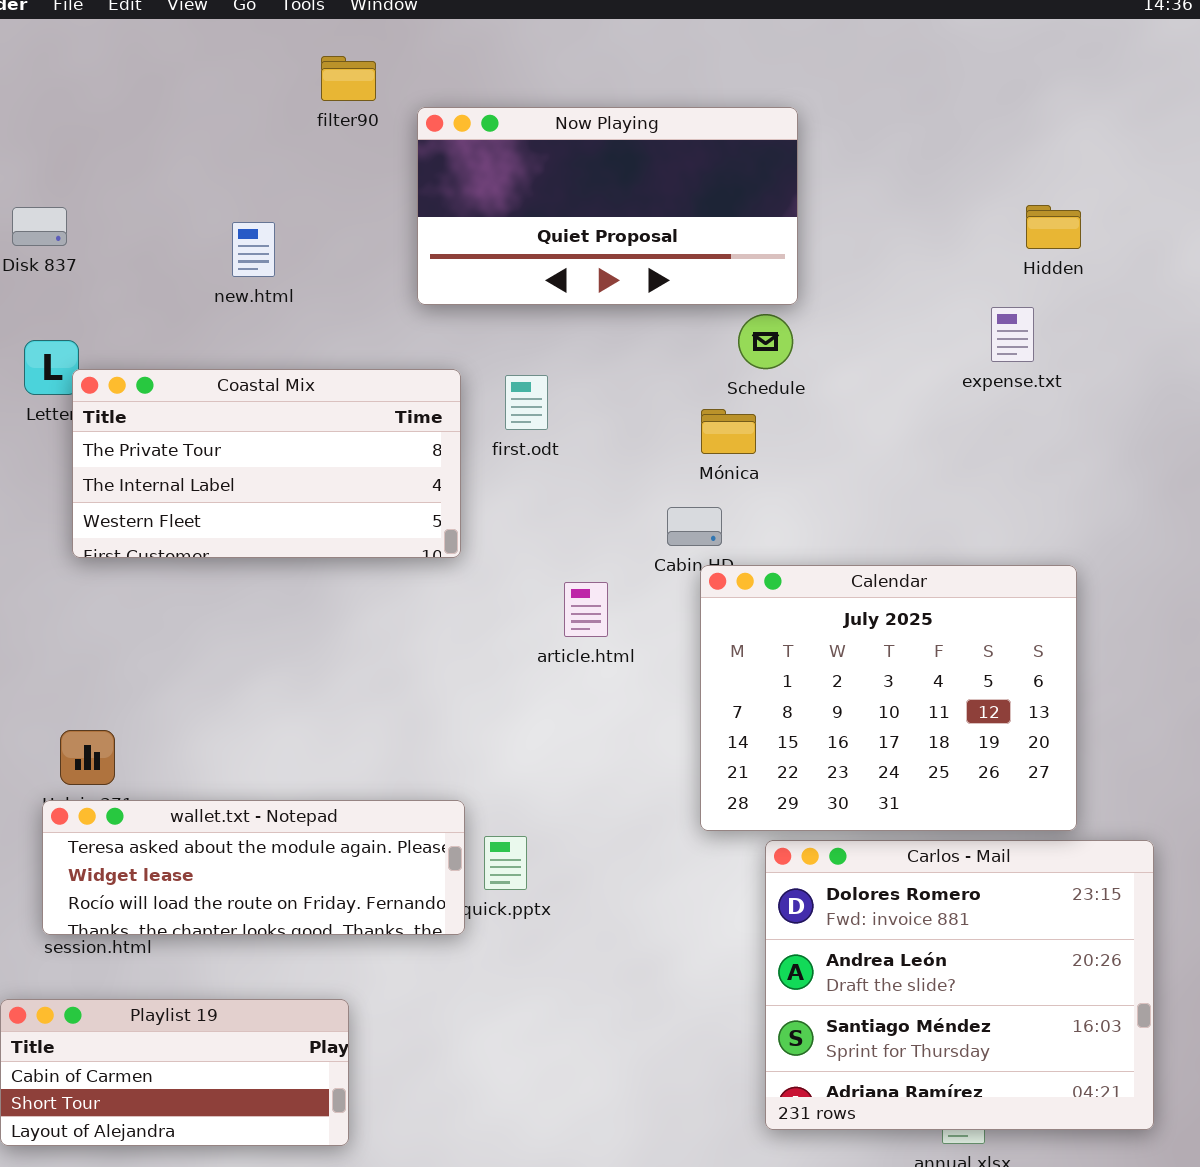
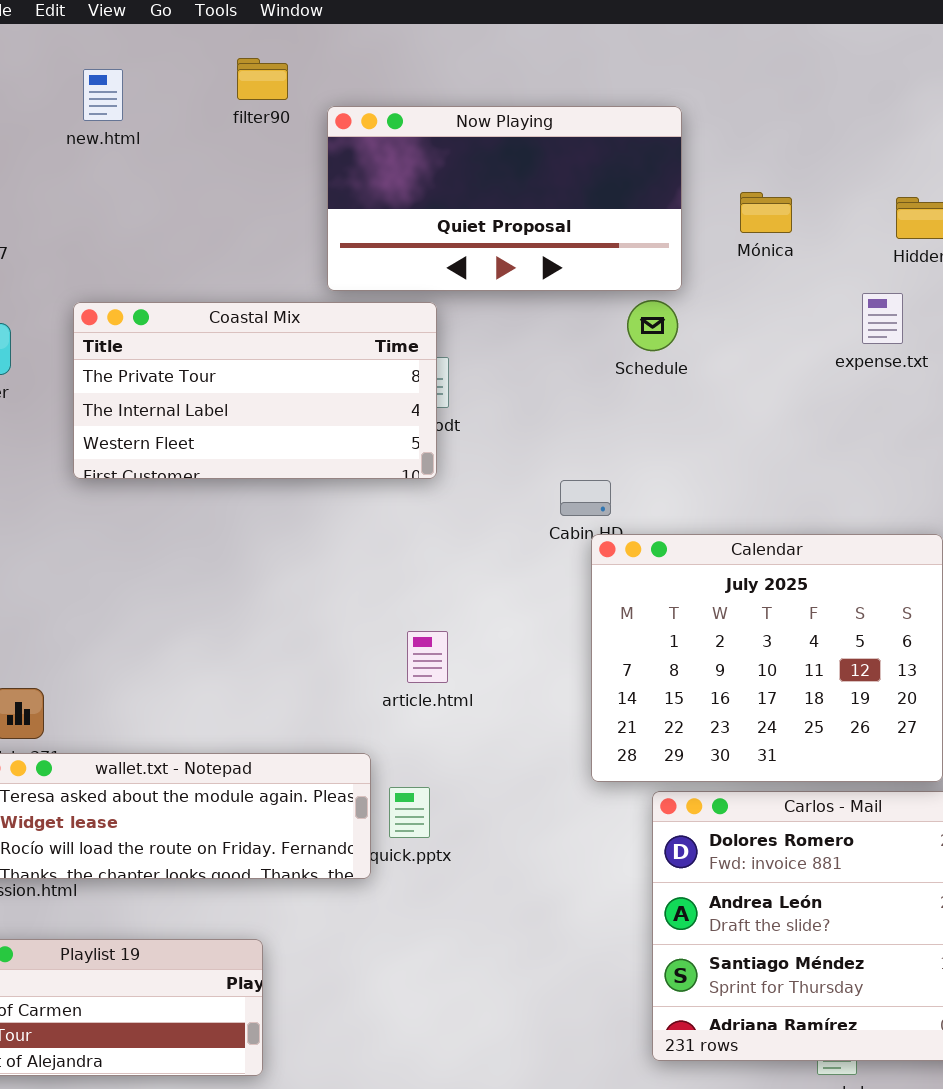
new.html: [232,222,275,277] -> [83,69,123,121], moved
Coastal Mix: [72,369,461,558] -> [73,302,437,479], moved
Mónica: [701,409,756,454] -> [740,192,792,233], moved
article.html: [564,582,608,637] -> [407,631,448,683], moved

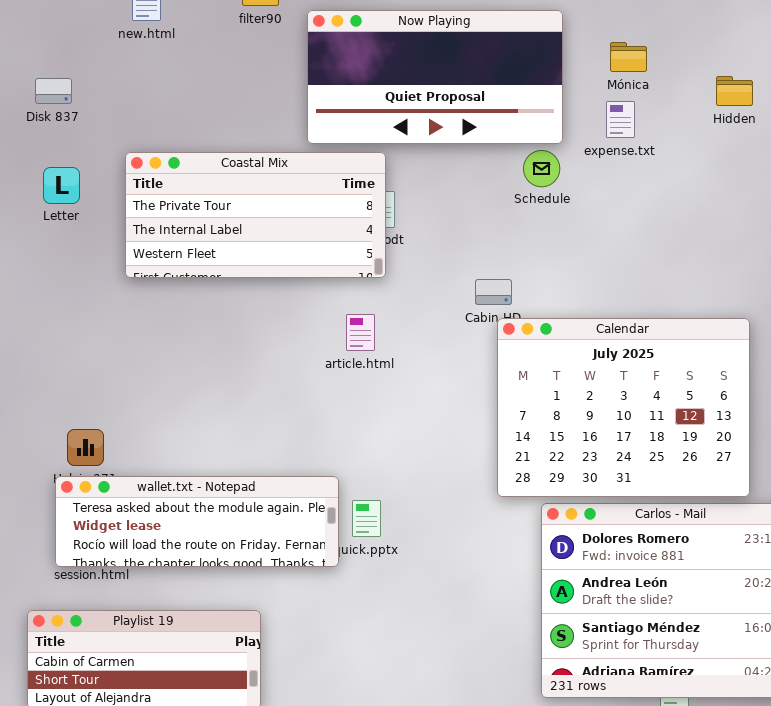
Mónica: [740,192,792,233] -> [610,42,647,72], moved
expense.txt: [862,293,903,344] -> [606,101,635,138], moved
article.html: [407,631,448,683] -> [346,314,375,351], moved

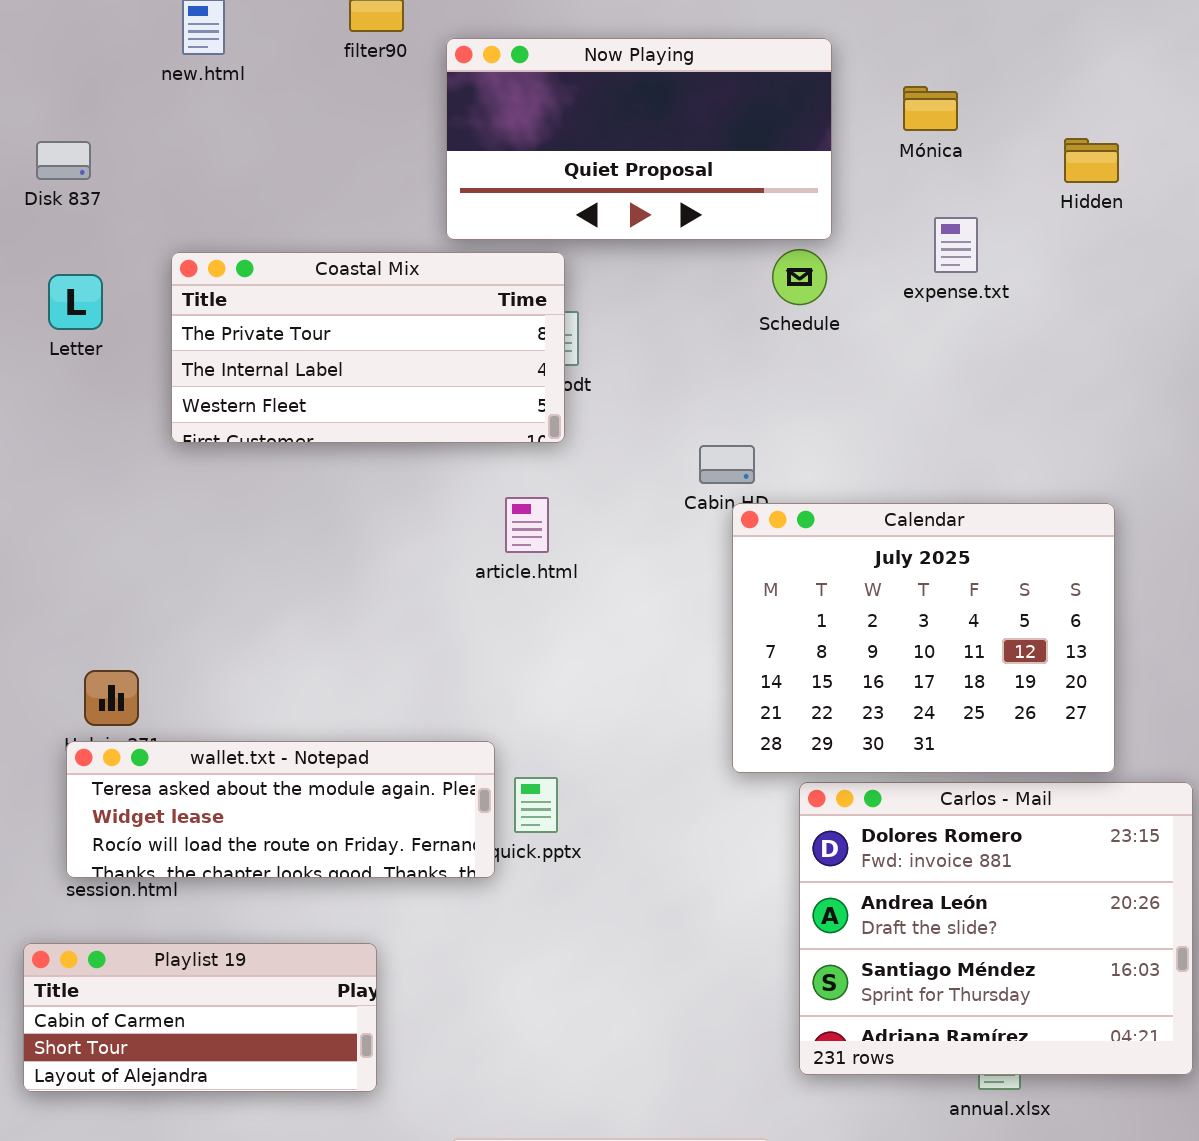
expense.txt: [606,101,635,138] -> [934,217,978,273], moved

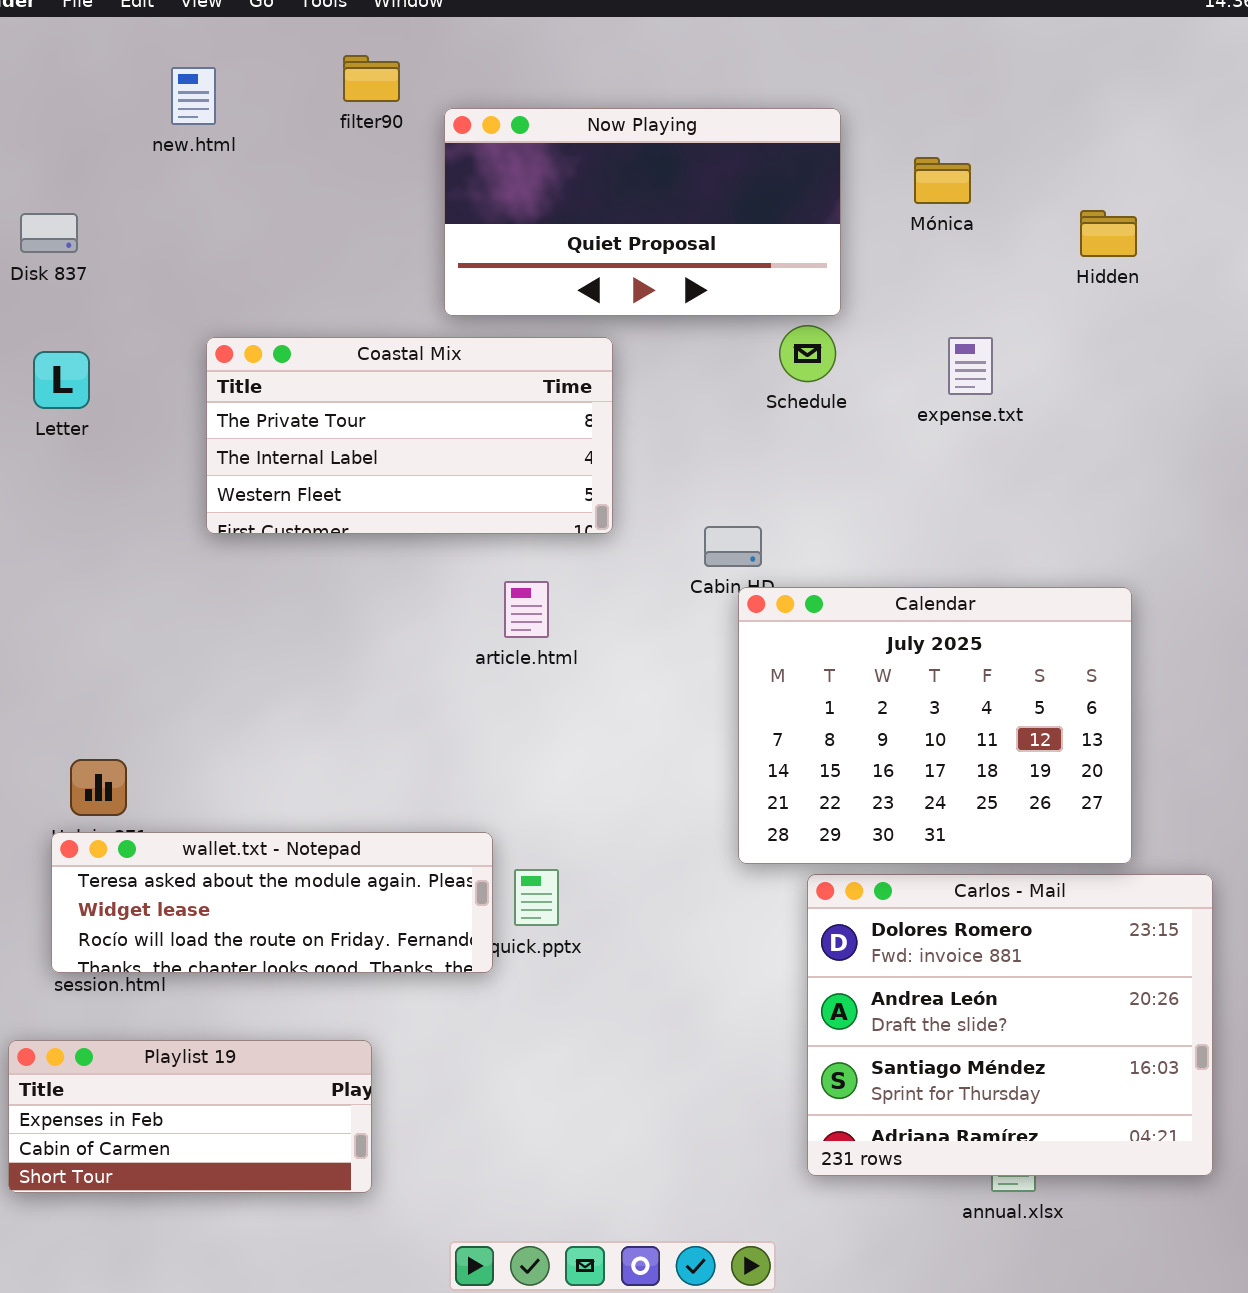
expense.txt: [934,217,978,273] -> [948,337,993,395], moved
Coastal Mix: [171,252,565,443] -> [206,337,613,534], moved
Playlist 19: [23,943,377,1092] -> [8,1040,372,1193], scrolled up 1 row

